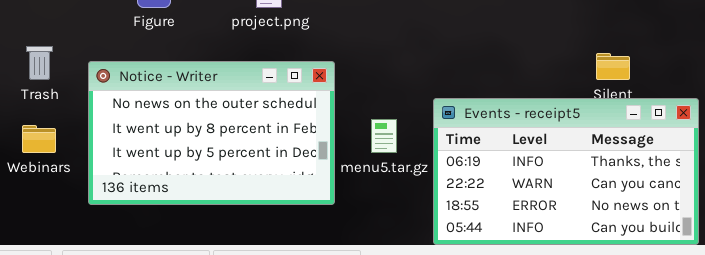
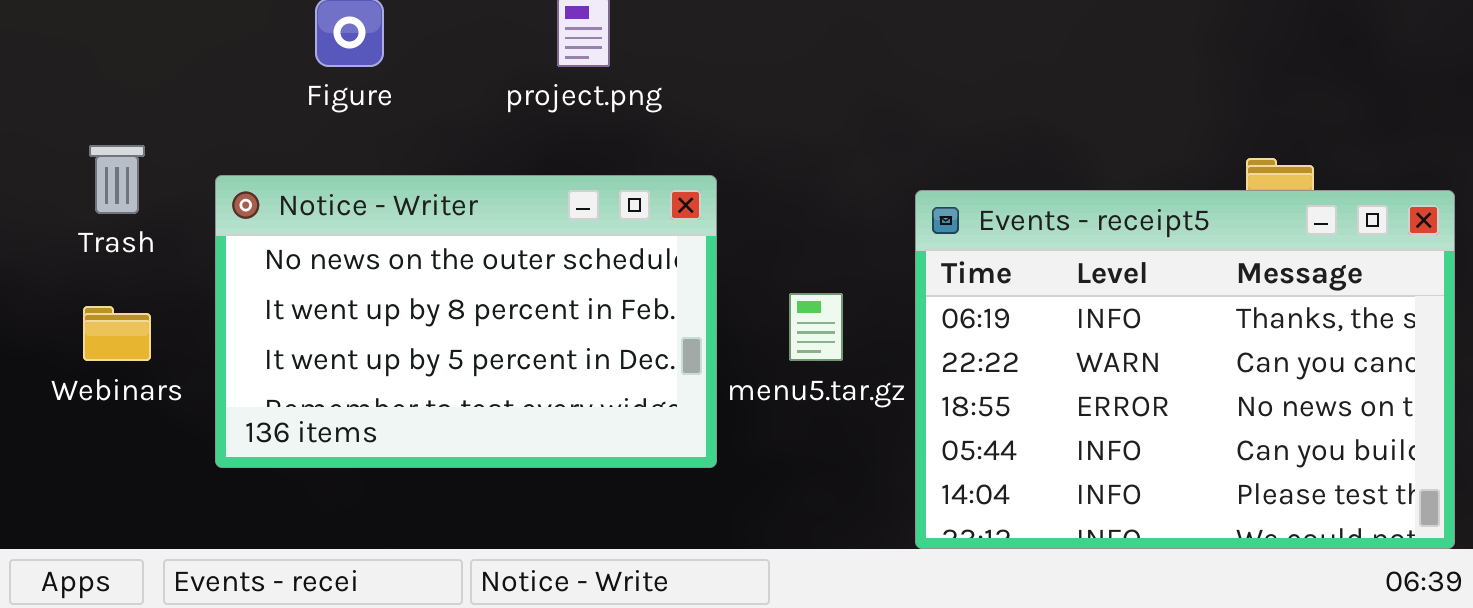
Events - receipt5: [433,98,699,245] -> [915,190,1455,549], resized

